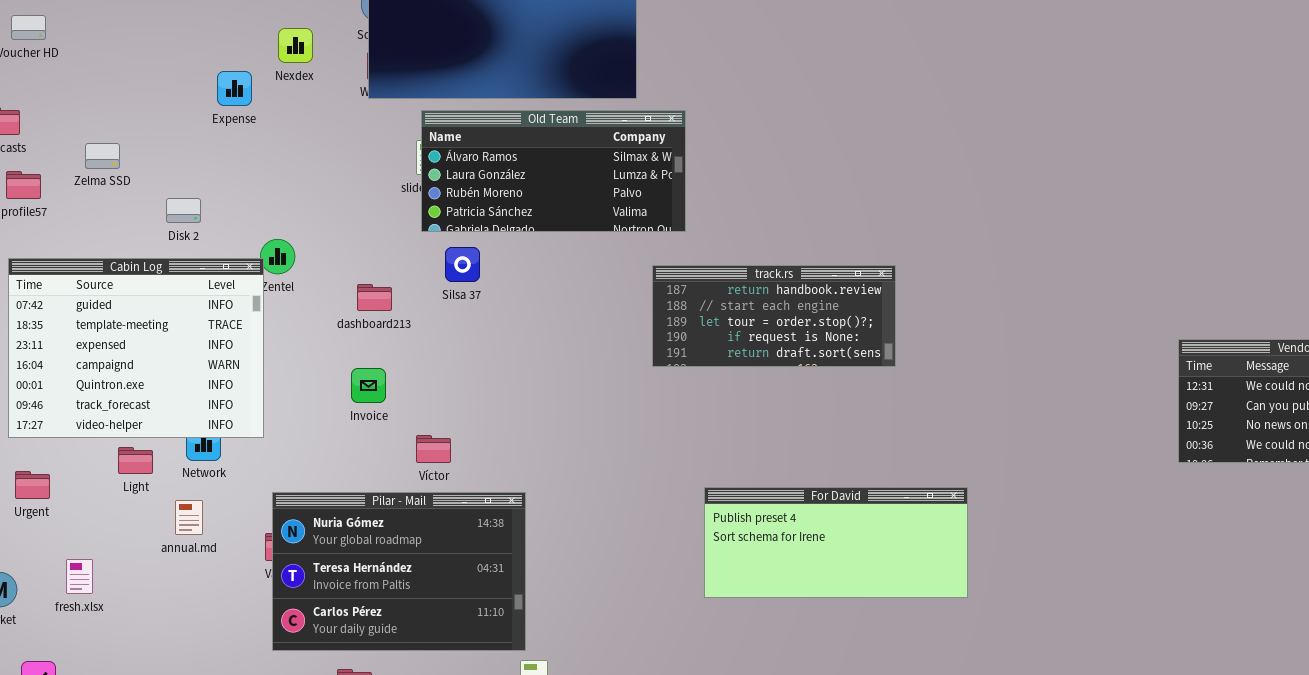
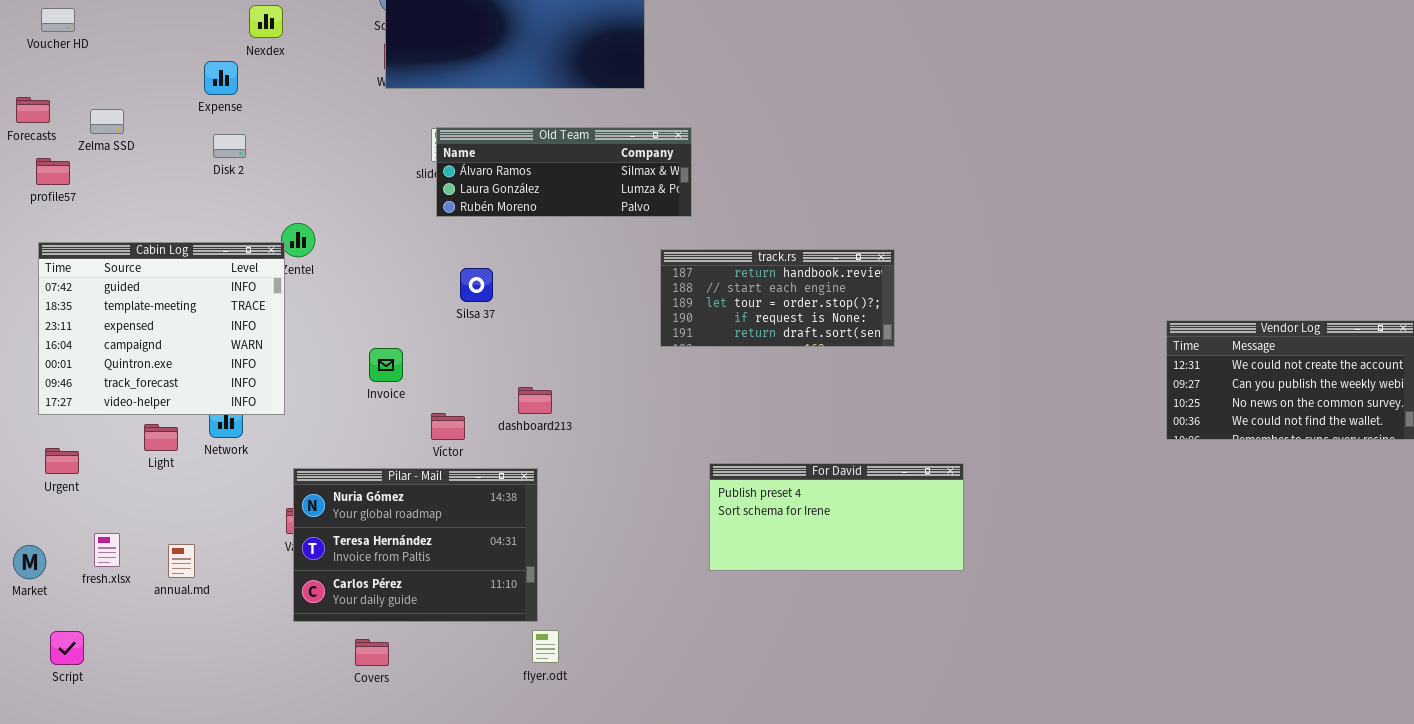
Nexdex: [278,28,313,63] -> [249,5,283,38], moved
Expense: [217,71,252,106] -> [204,61,238,95], moved
Old Team: [421,110,686,232] -> [436,127,692,217], resized
Zelma SSD: [85,143,120,169] -> [90,109,124,134], moved
Disk 2: [166,198,201,223] -> [213,134,246,158], moved
Silsa 37: [445,247,480,282] -> [460,268,493,302], moved
dashboard213: [357,284,392,311] -> [518,387,552,414], moved
annual.md: [175,500,203,535] -> [168,544,195,578], moved

